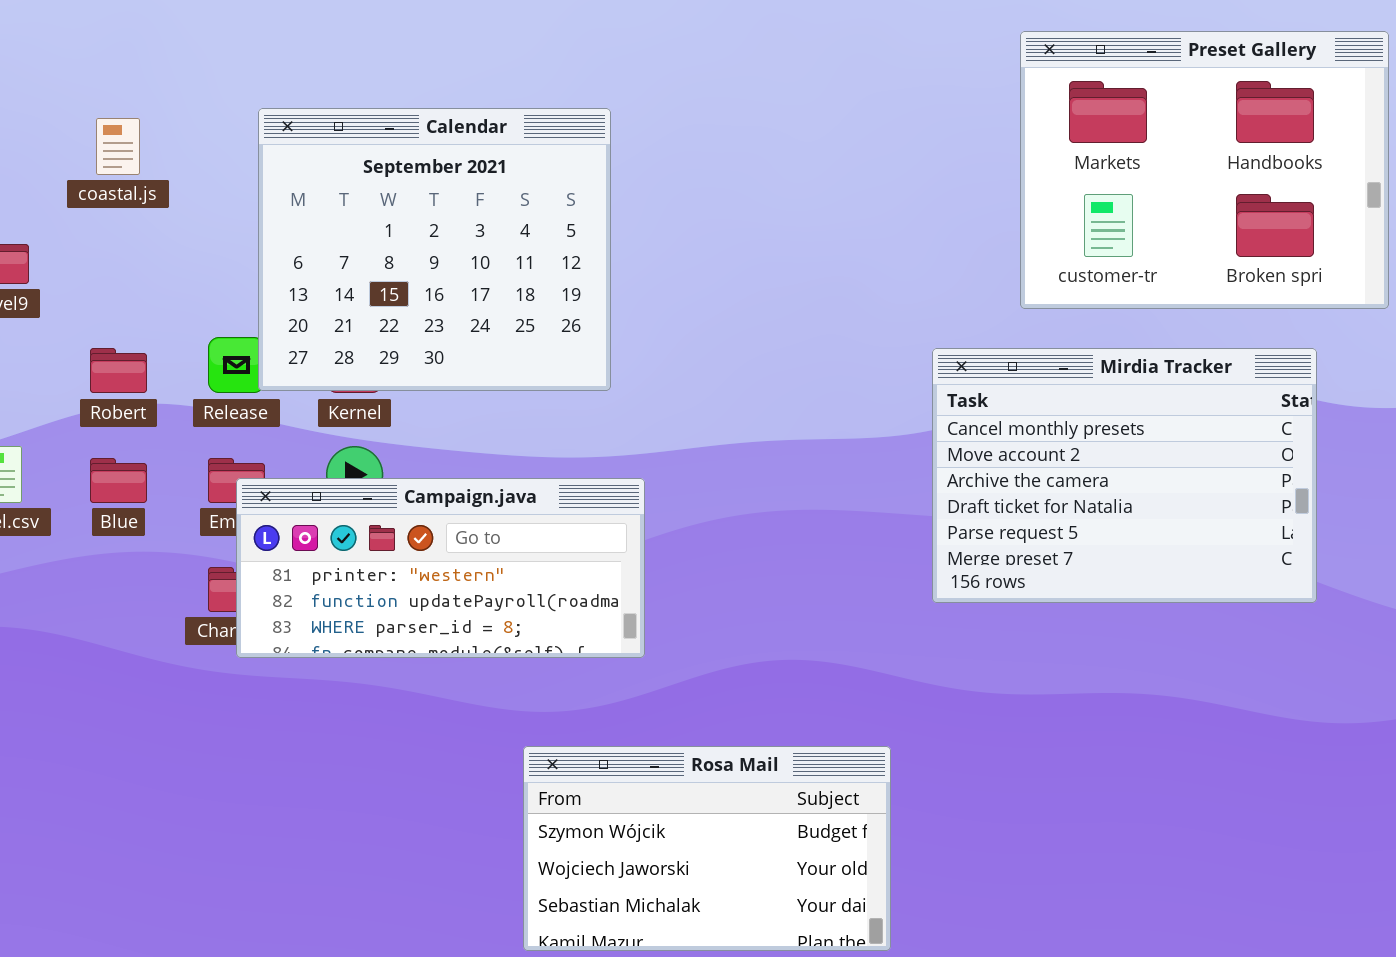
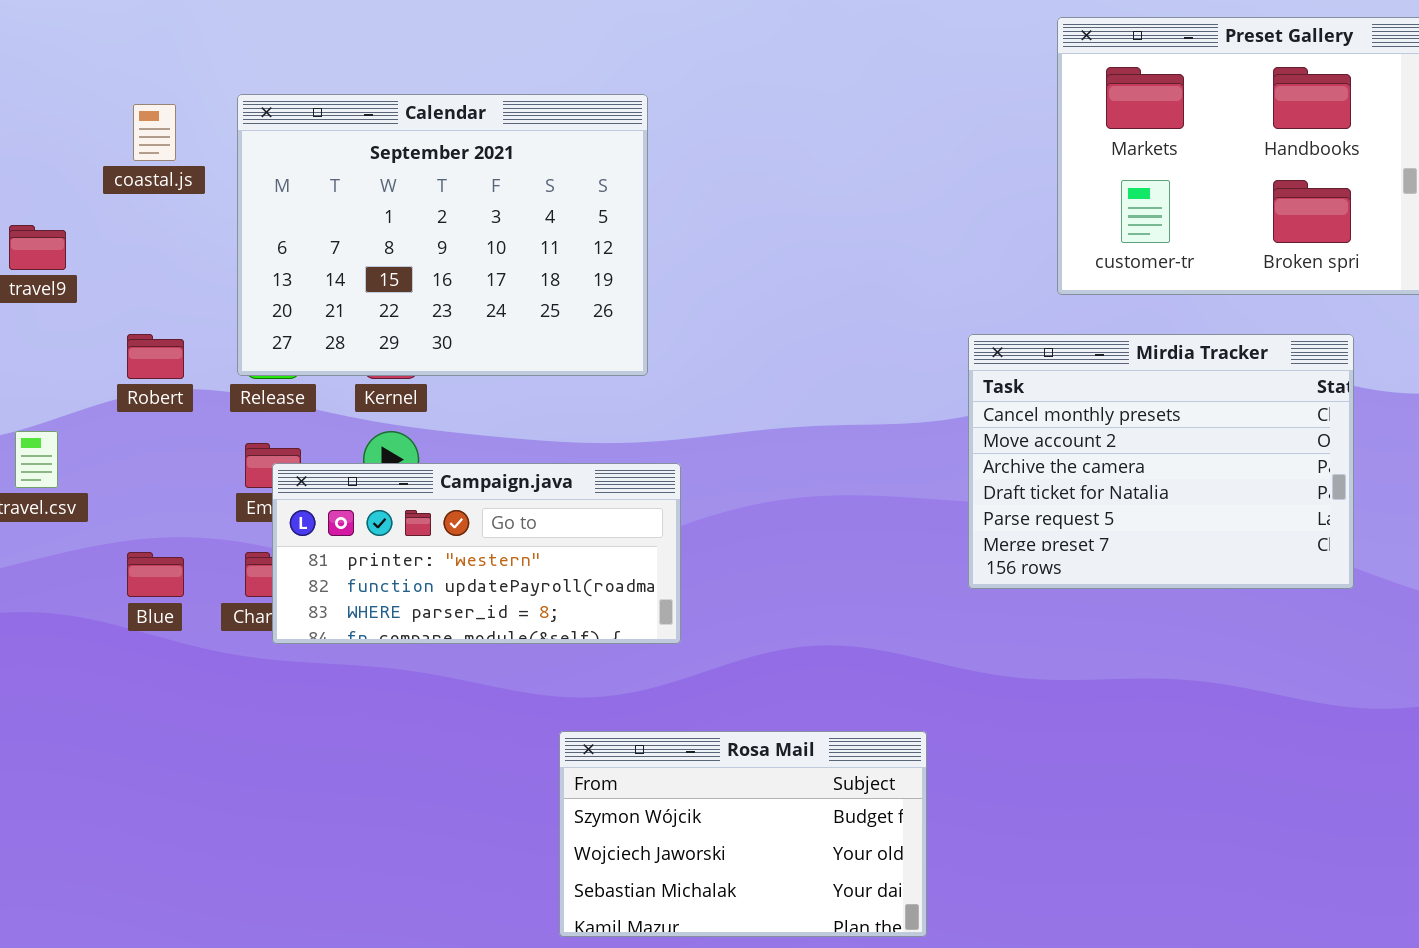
Calendar: [258,108,611,391] -> [237,94,648,376], resized
Blue: [90,458,147,503] -> [127,552,184,597], moved

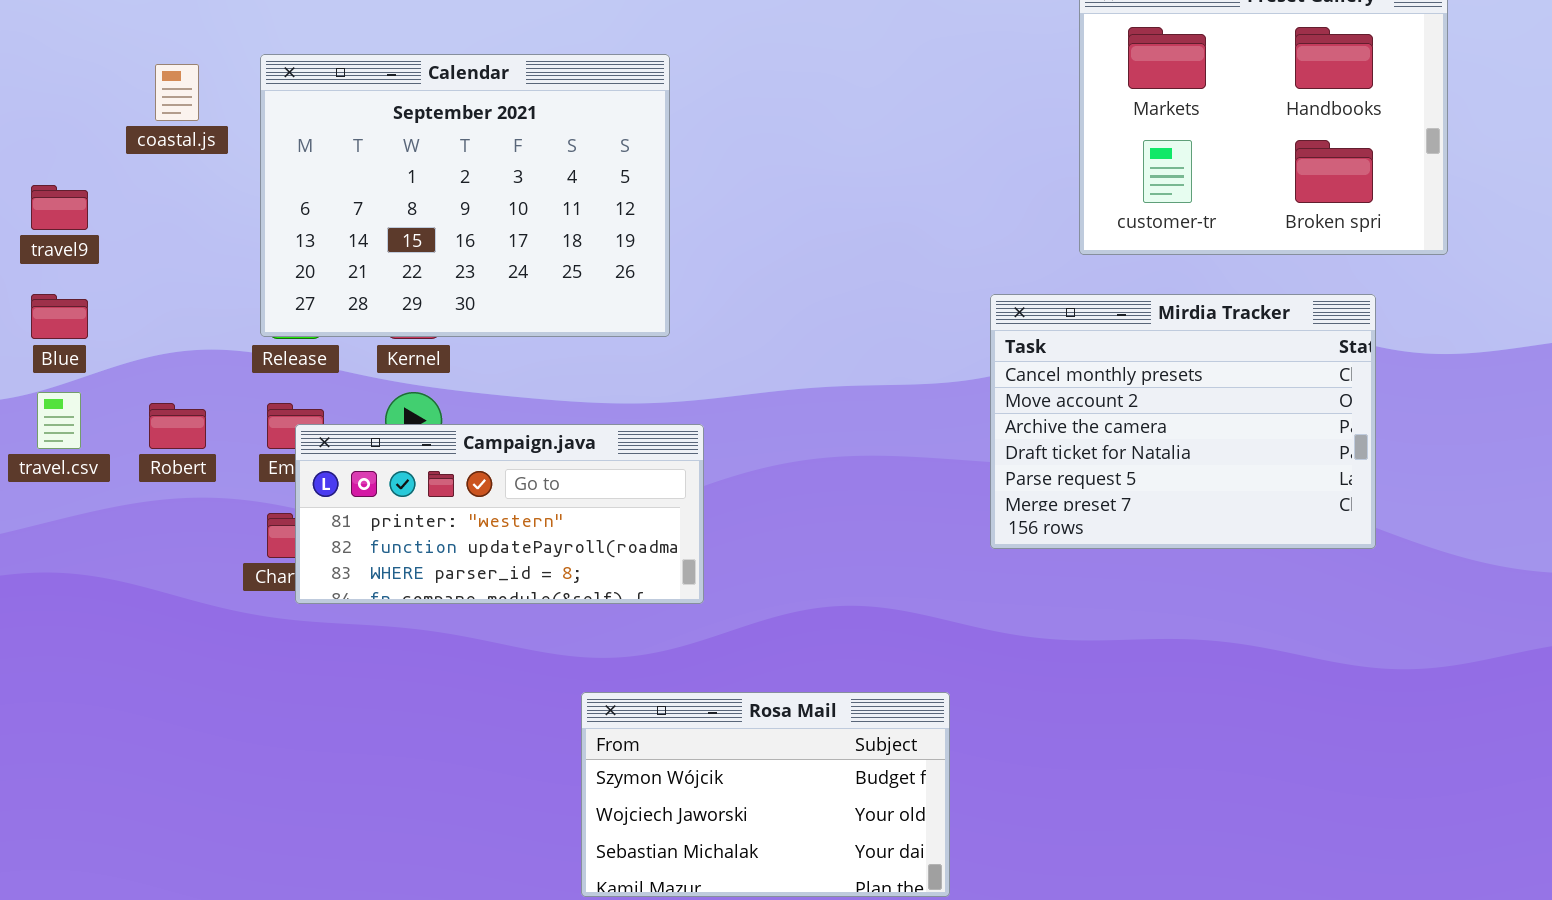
Robert: [127,334,184,379] -> [149,403,206,449], moved
Blue: [127,552,184,597] -> [31,294,88,339], moved

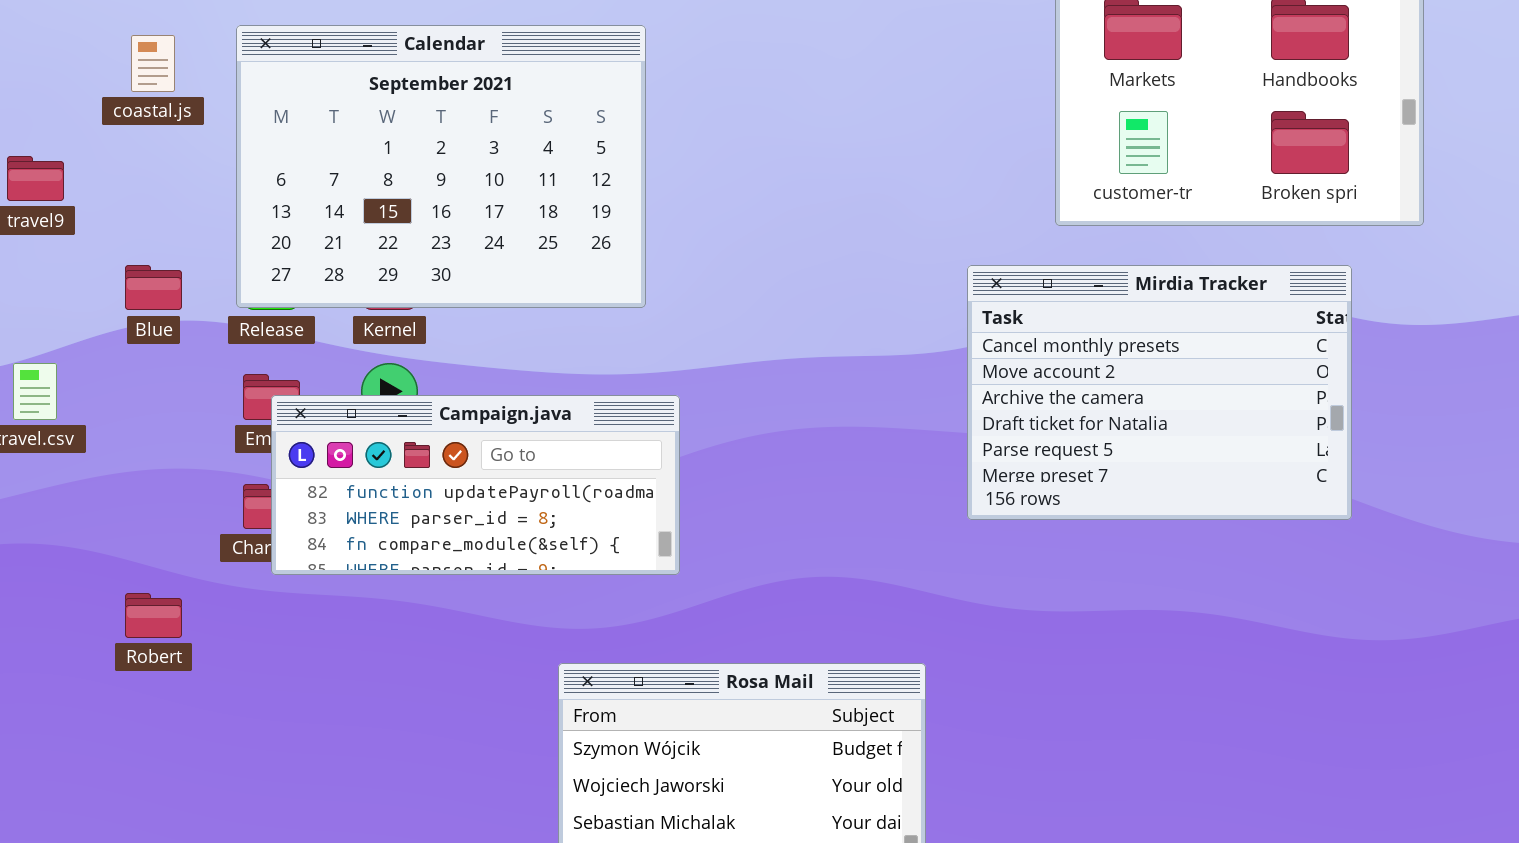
Blue: [31,294,88,339] -> [125,265,182,310], moved
Robert: [149,403,206,449] -> [125,593,182,638], moved
Campaign.java: [295,424,704,604] -> [271,395,680,575], scrolled down 1 row

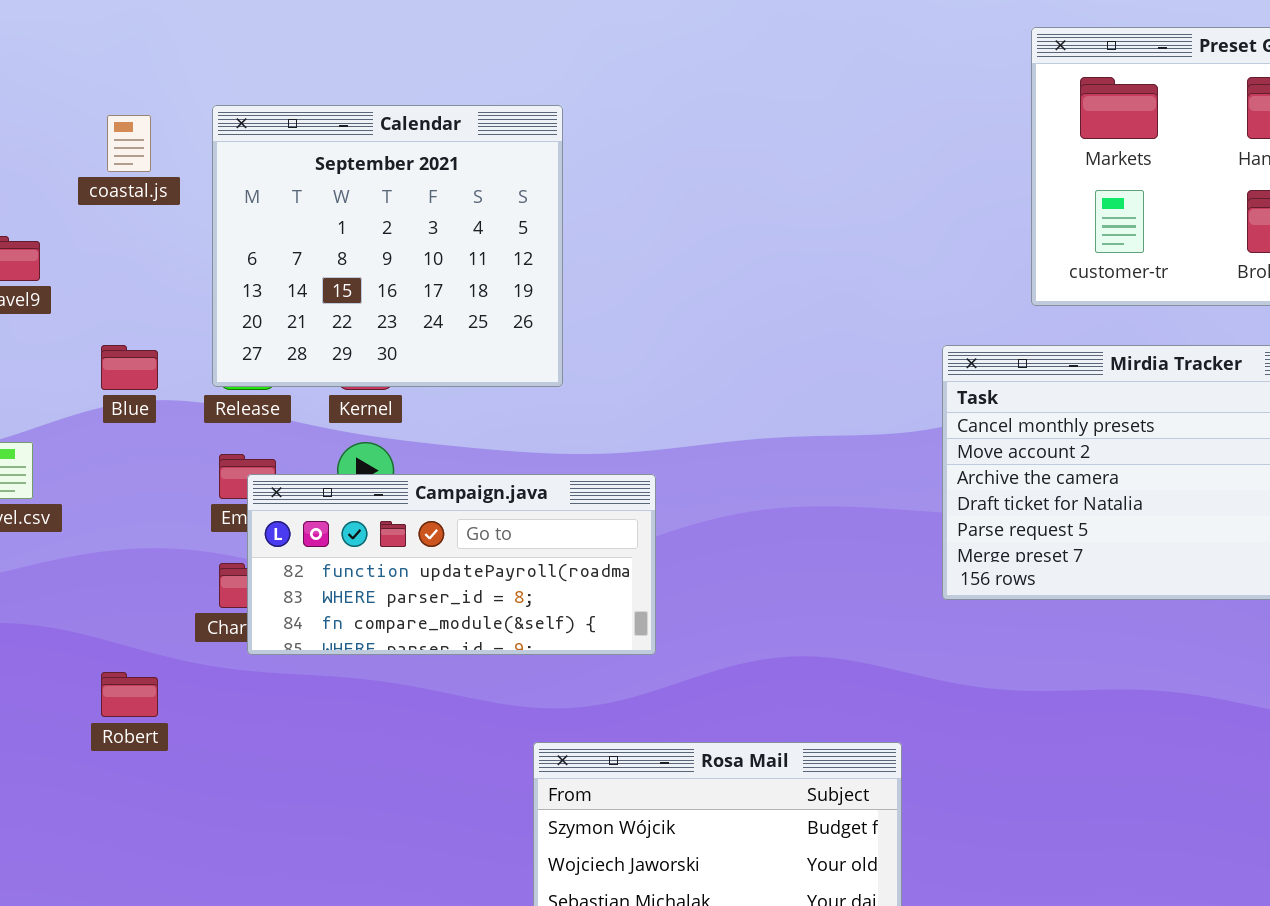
Calendar: [236,25,646,308] -> [212,105,563,387], resized

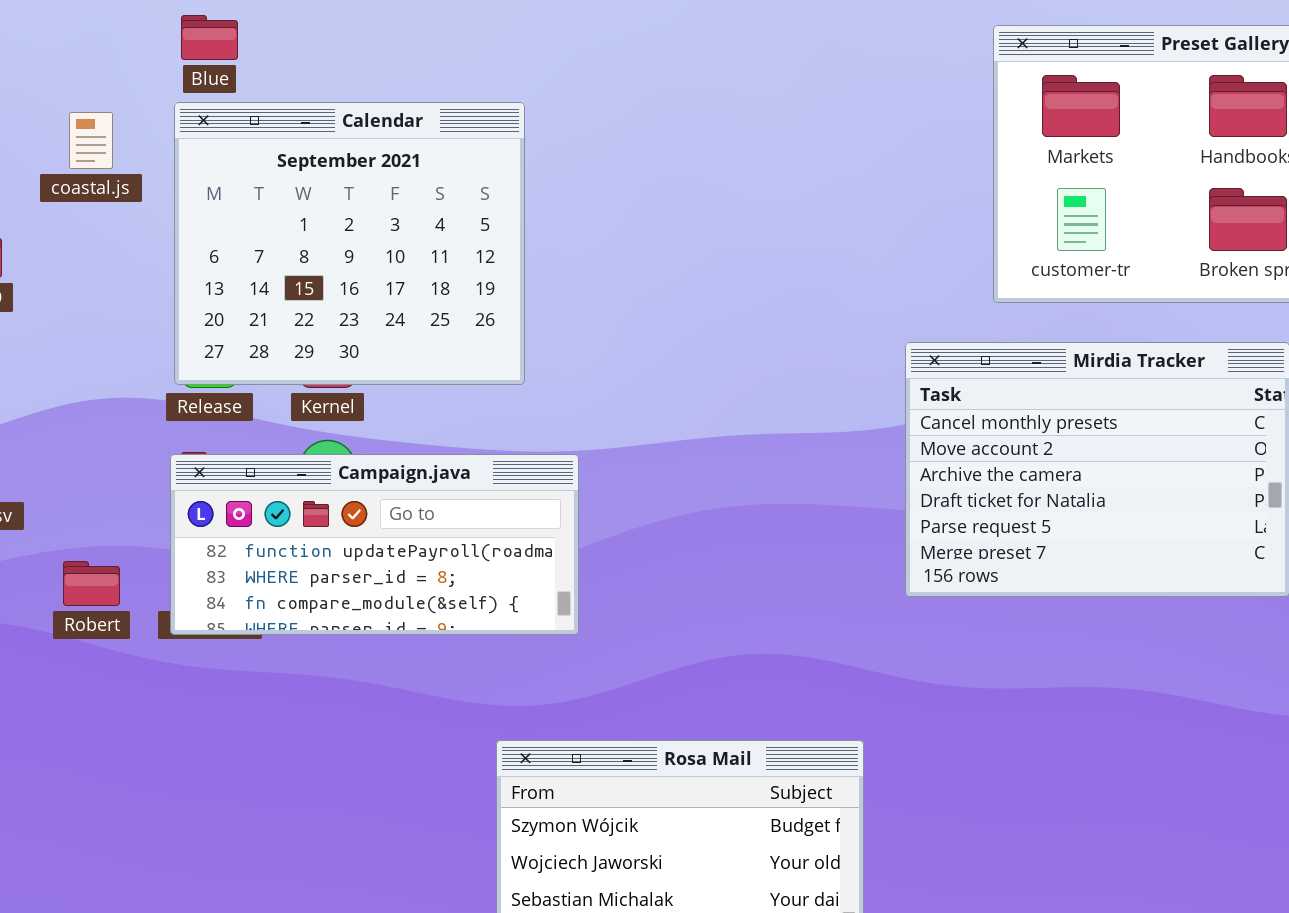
Blue: [101,345,158,390] -> [181,15,238,60], moved
Campaign.java: [247,474,656,655] -> [170,454,579,635], moved
Robert: [101,672,158,717] -> [63,561,120,606], moved

